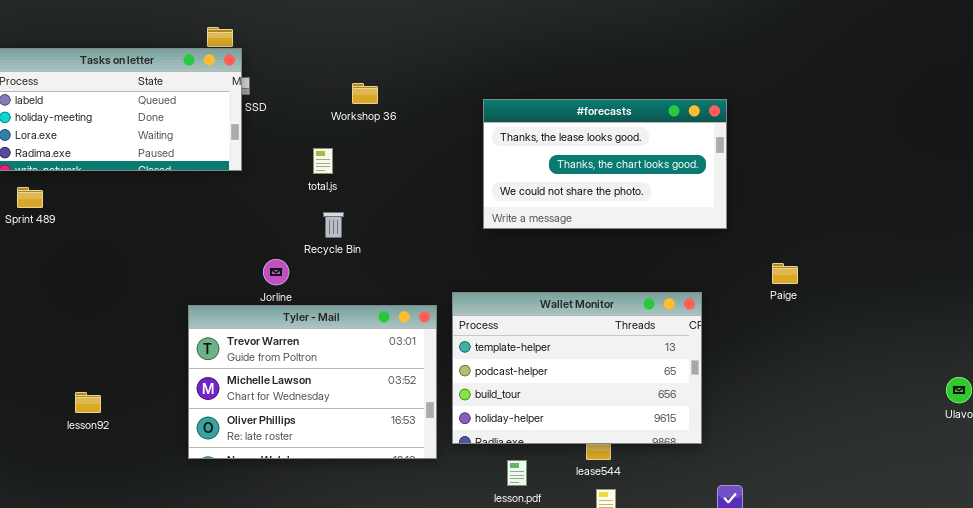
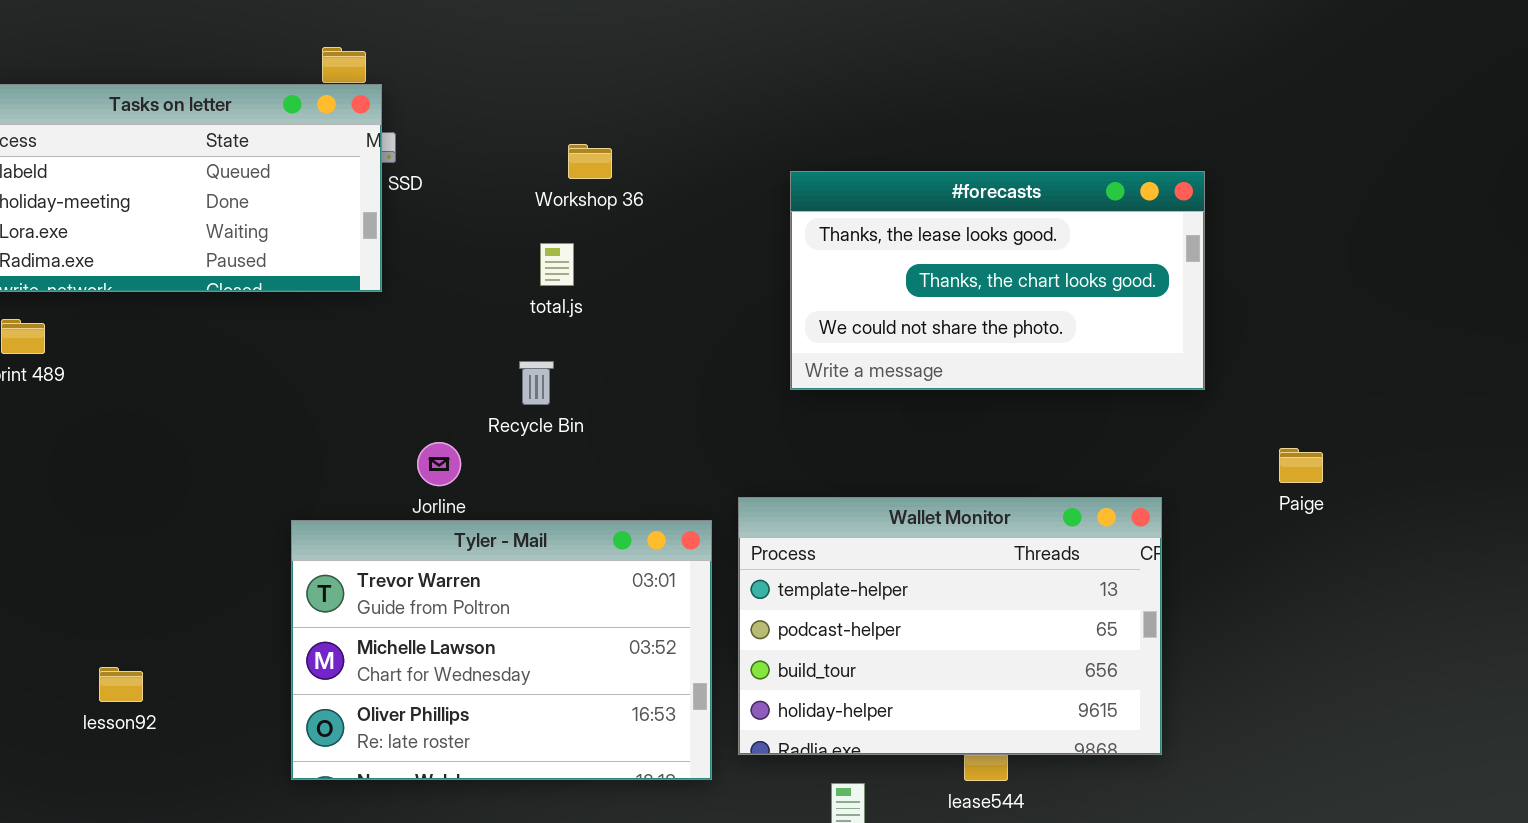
total.js: [313,148,333,174] -> [540,243,574,286], moved

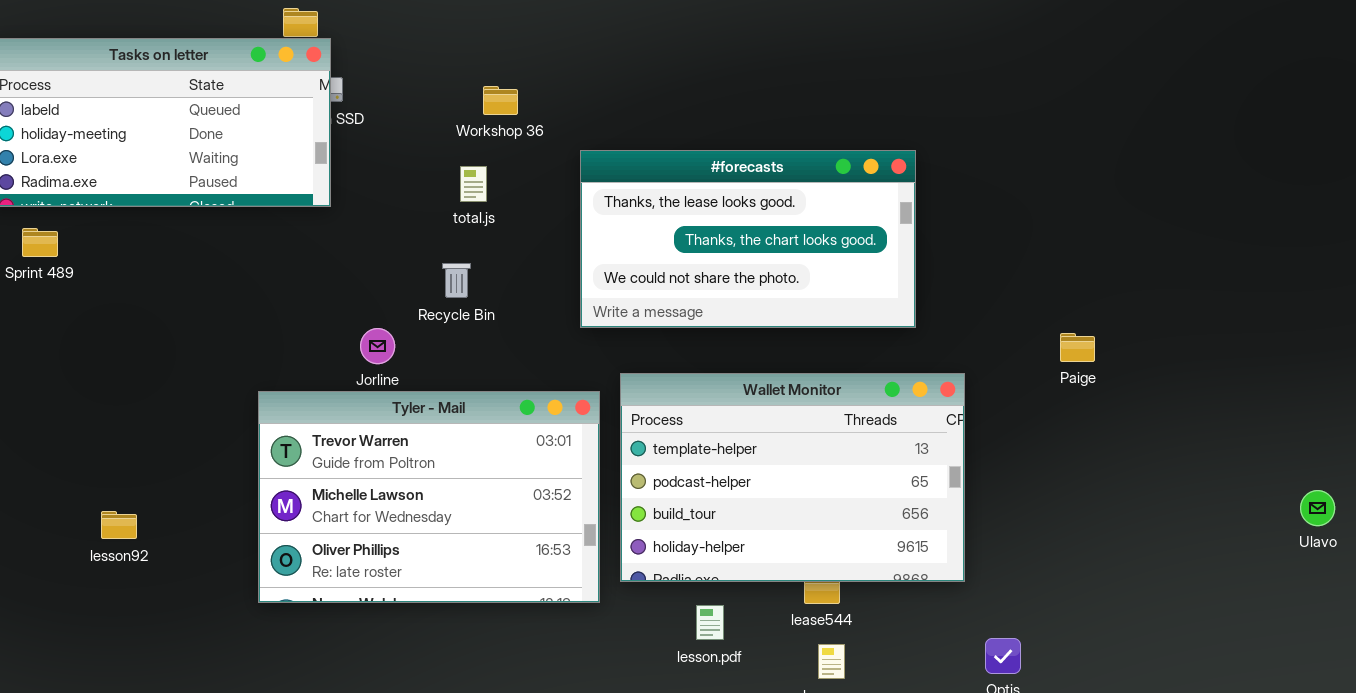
#forecasts: [790,171,1205,390] -> [580,150,916,328], moved

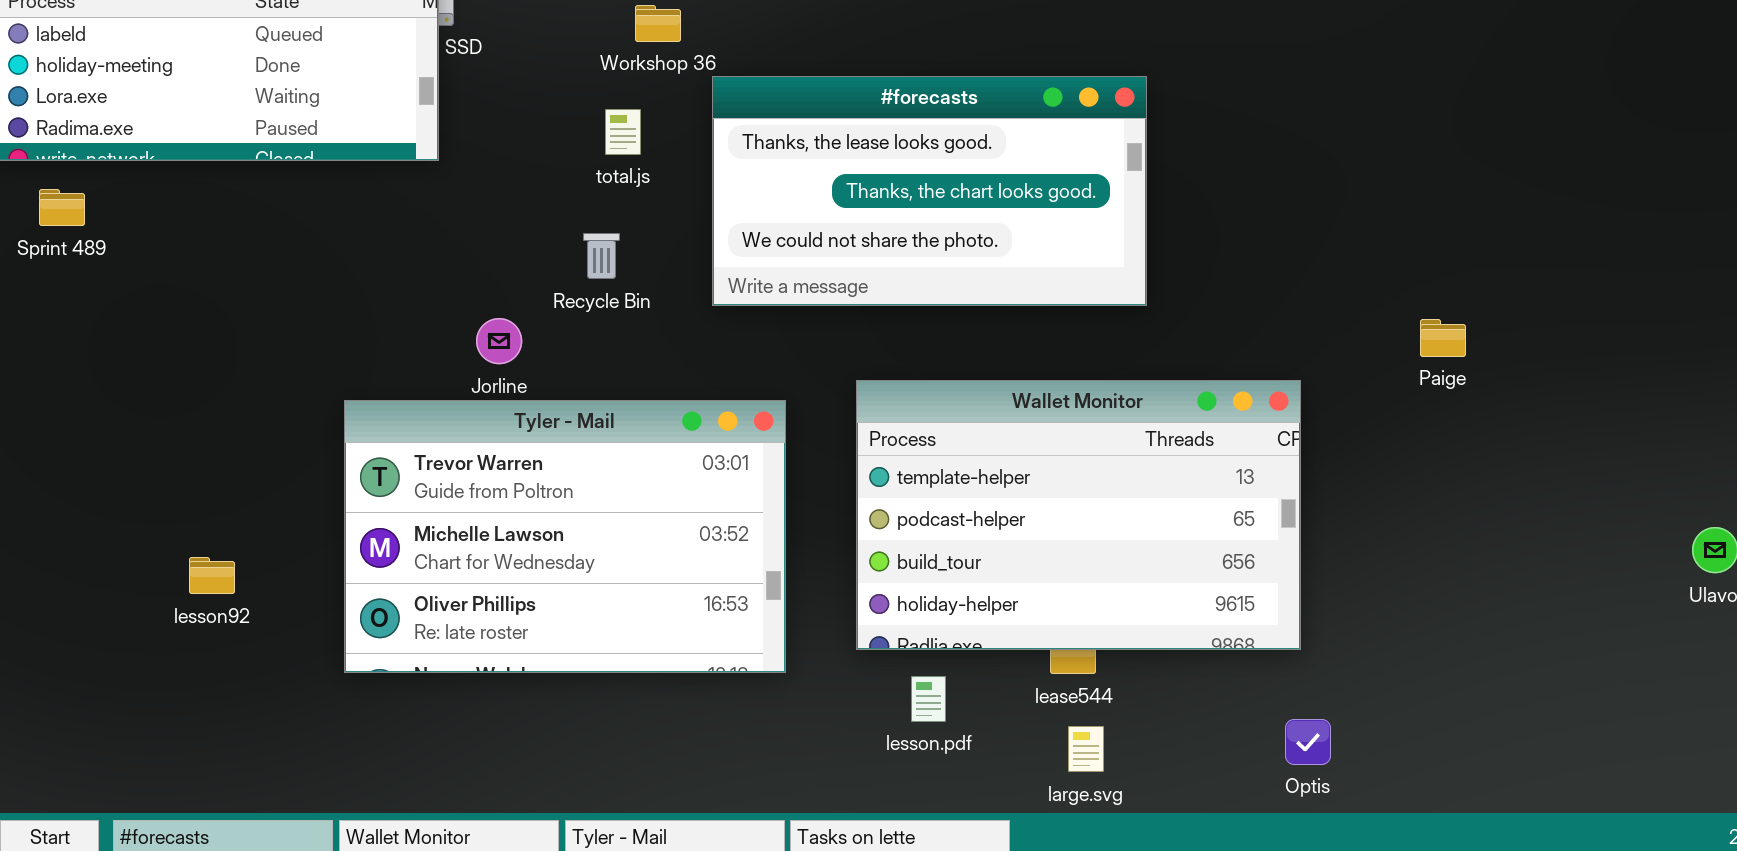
#forecasts: [580,150,916,328] -> [712,76,1147,306], moved
Paige: [1060,333,1095,362] -> [1420,319,1466,357], moved
Wallet Monitor: [620,373,965,582] -> [856,380,1301,650], moved
lesson92: [101,511,137,539] -> [189,557,235,594], moved

